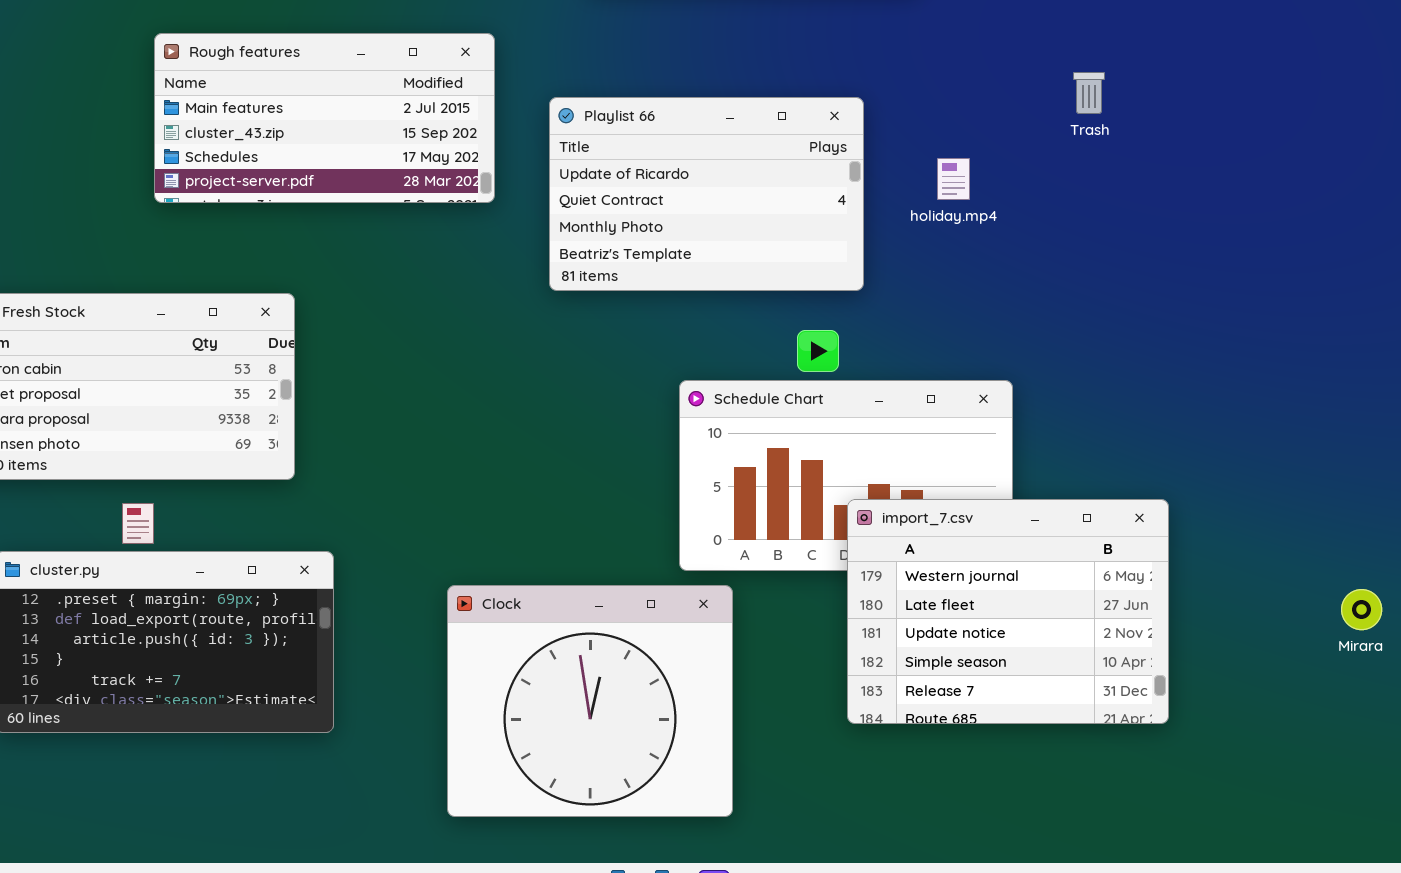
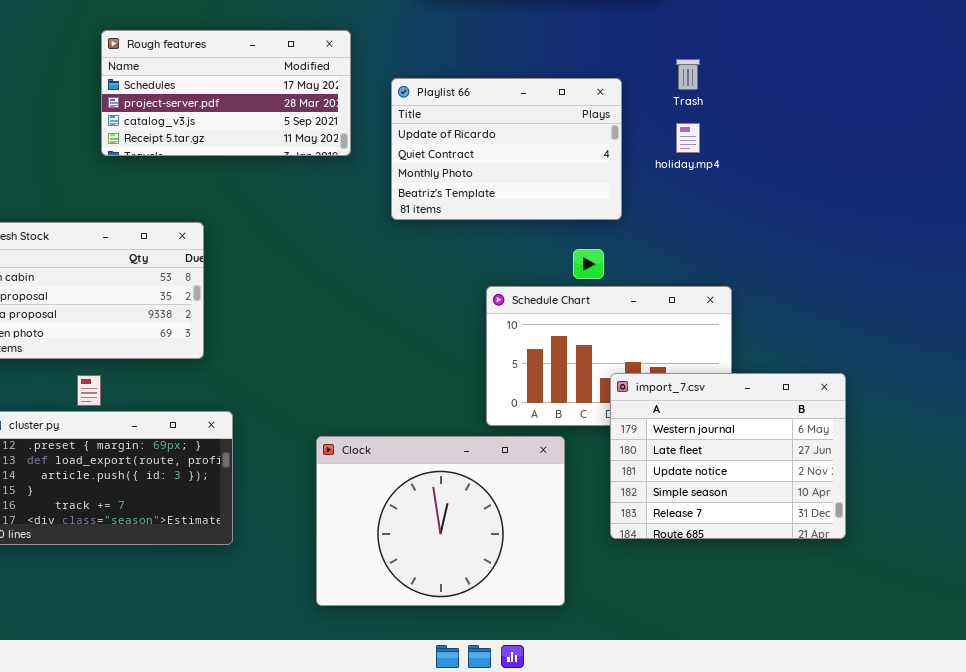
Rough features: [154,33,495,203] -> [101,30,351,156], scrolled down 2 rows
Trash: [1073,72,1105,114] -> [676,59,700,90], moved
Clock: [447,585,733,817] -> [316,436,565,606], resized

